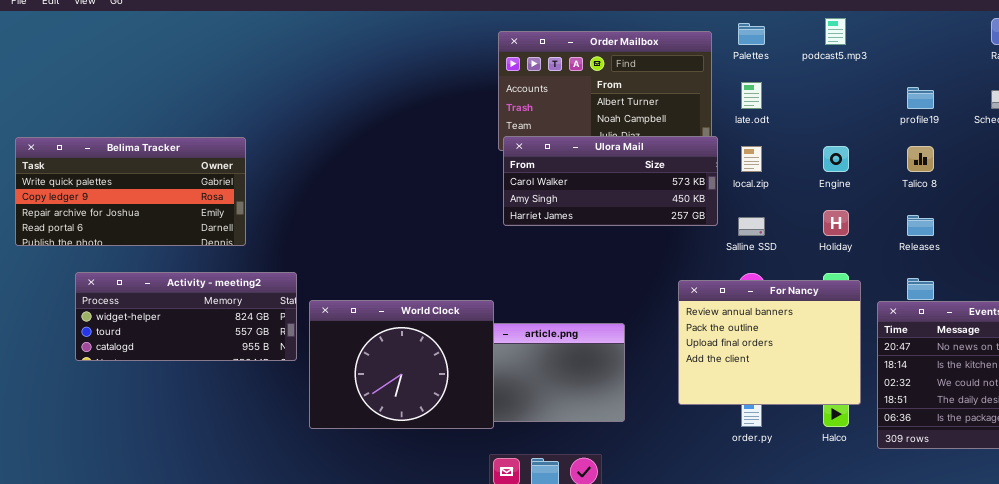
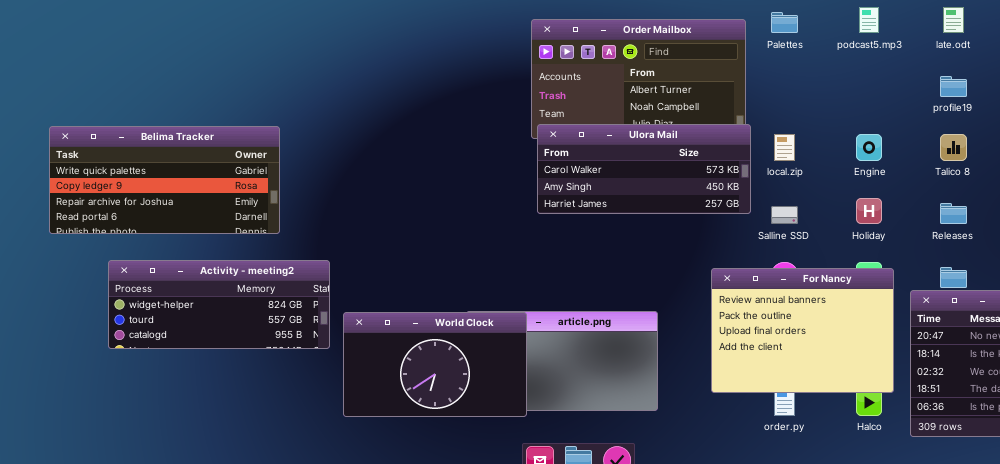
late.odt: [741,82,762,109] -> [943,7,964,33], moved
World Clock: [309,300,494,429] -> [343,312,527,417], resized

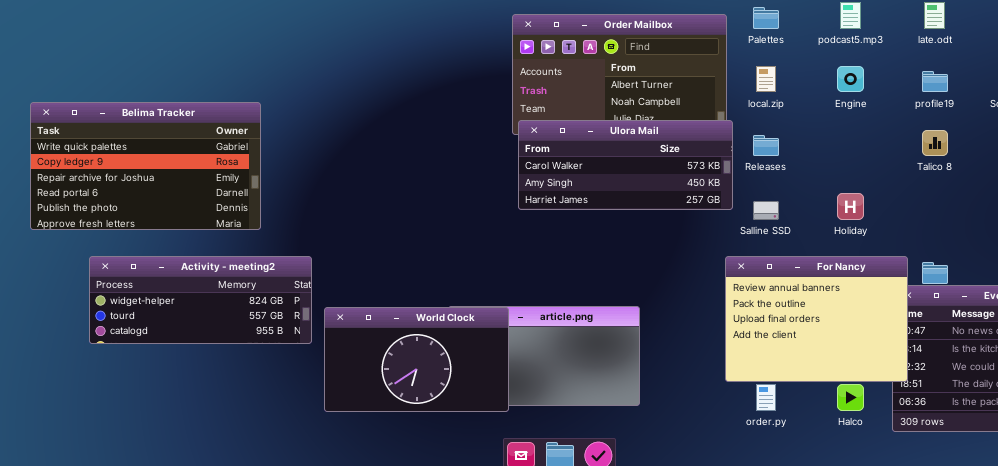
Belima Tracker: [49,126,280,234] -> [30,102,261,230], resized
local.zip: [774,134,795,161] -> [756,66,776,92], moved
Engine: [856,134,882,161] -> [837,66,864,92], moved
Releases: [940,203,967,224] -> [753,135,779,156], moved
For Nancy: [711,268,894,393] -> [725,256,908,382], moved

